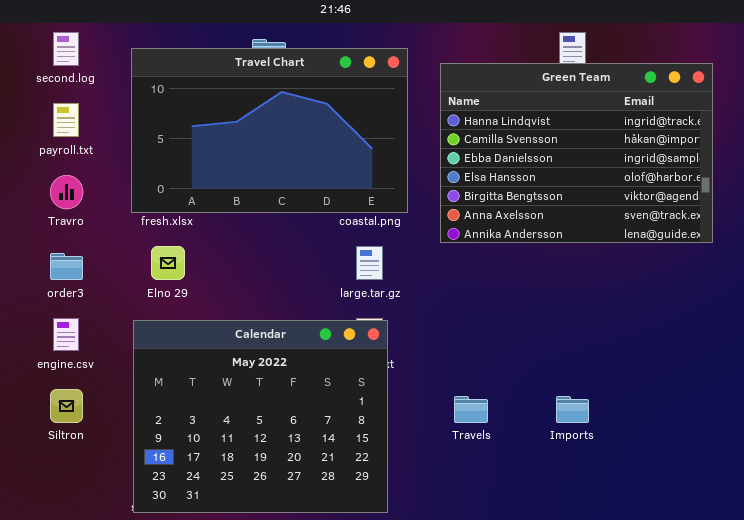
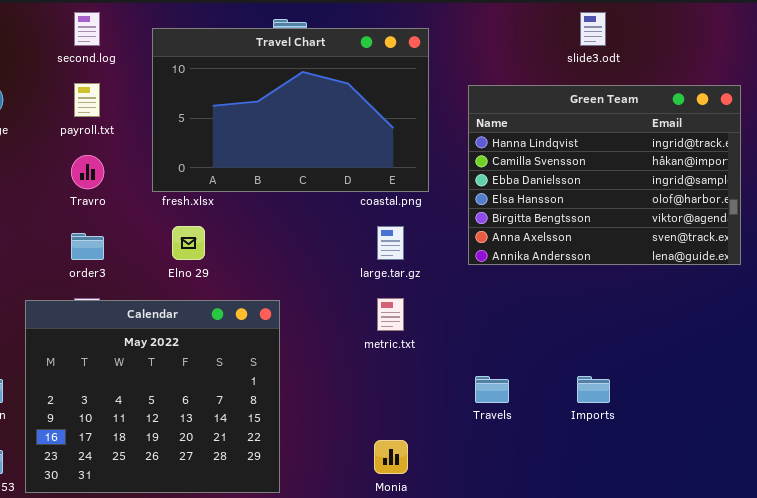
Green Team: [440,63,713,243] -> [468,85,741,265], moved
Calendar: [133,320,388,513] -> [25,300,280,493], moved

